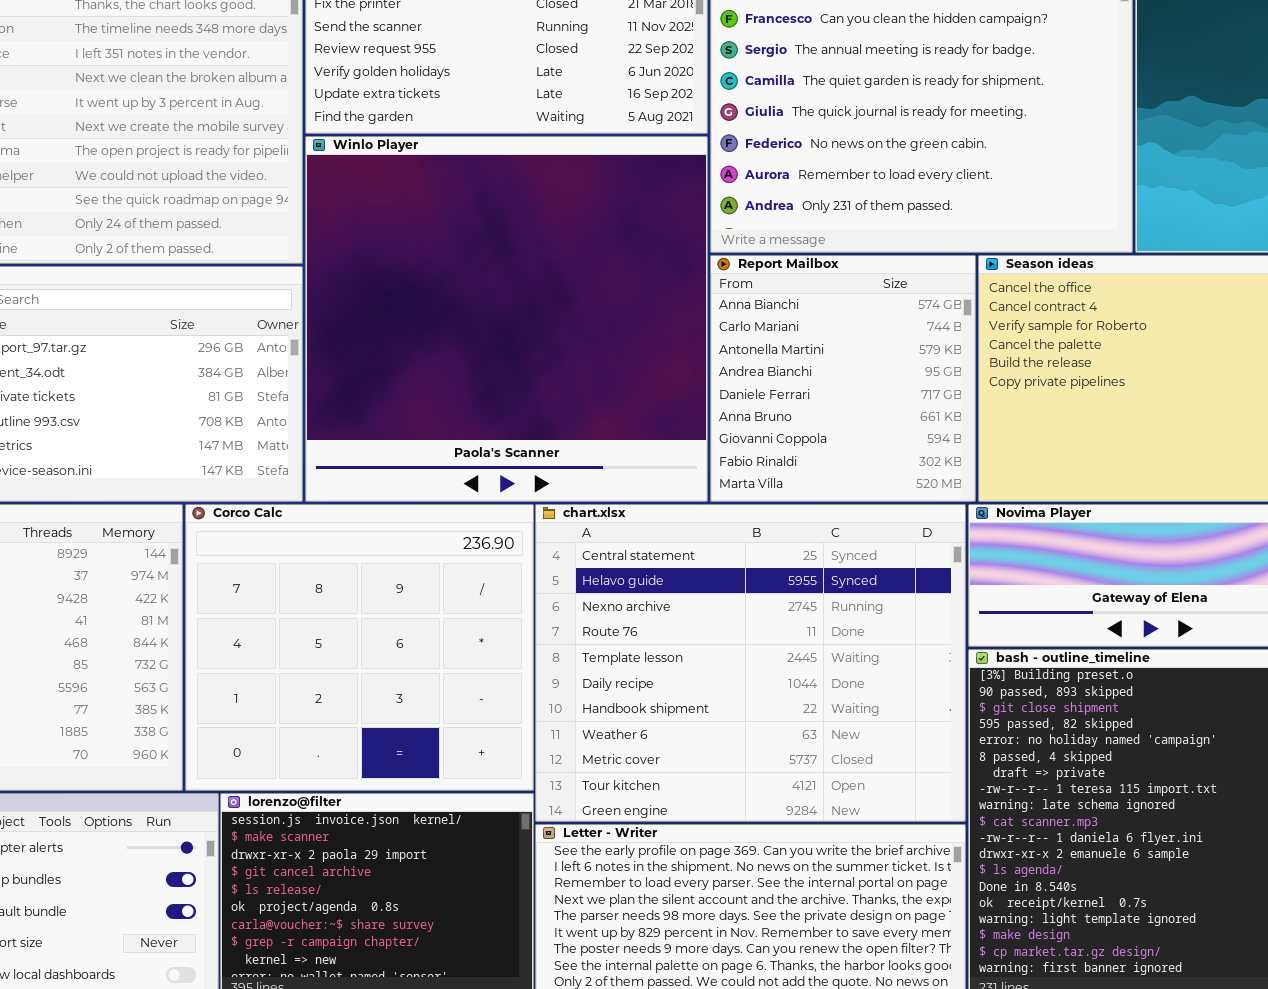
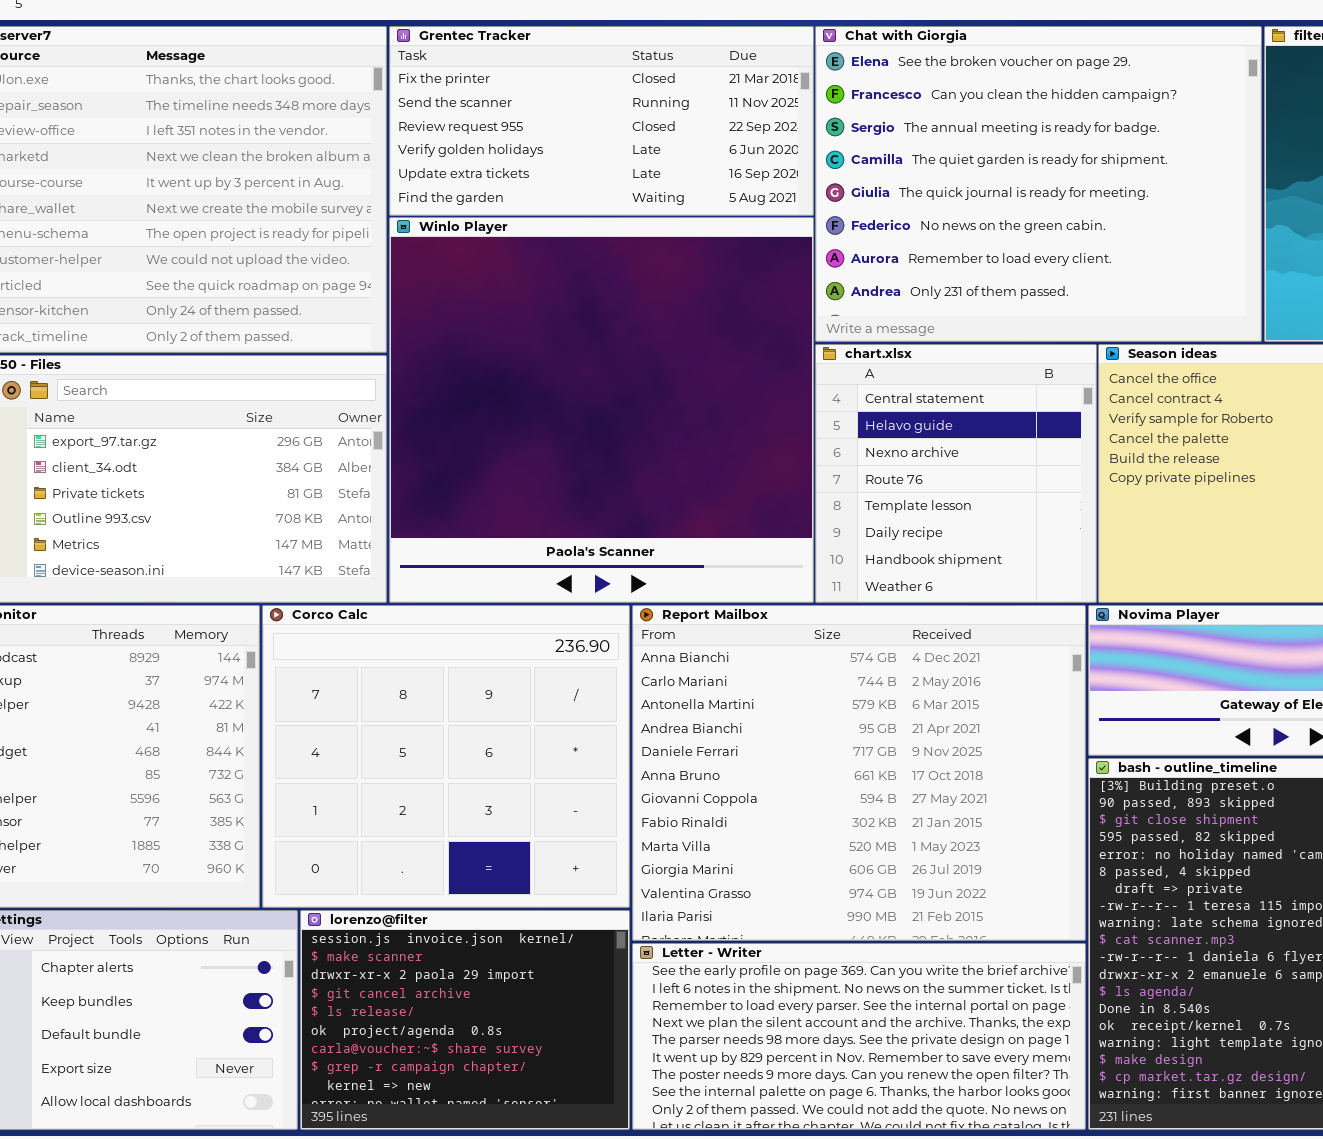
Report Mailbox: [710,255,976,502] -> [632,605,1086,941], moved, resized
chart.xlsx: [535,504,966,822] -> [815,344,1097,603], moved, resized

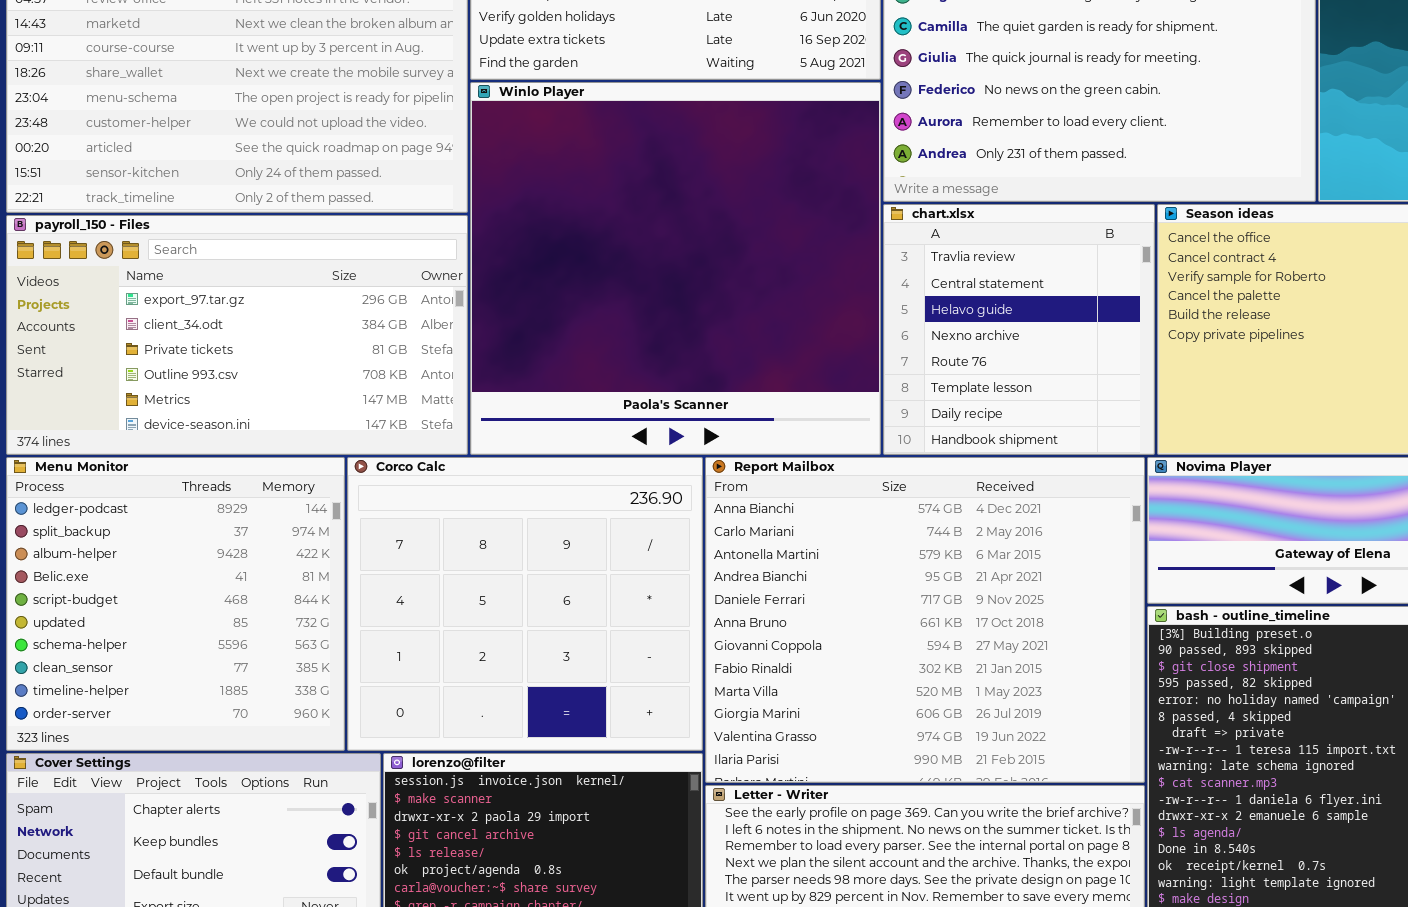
chart.xlsx: [815,344,1097,603] -> [883,204,1155,455], scrolled up 1 row

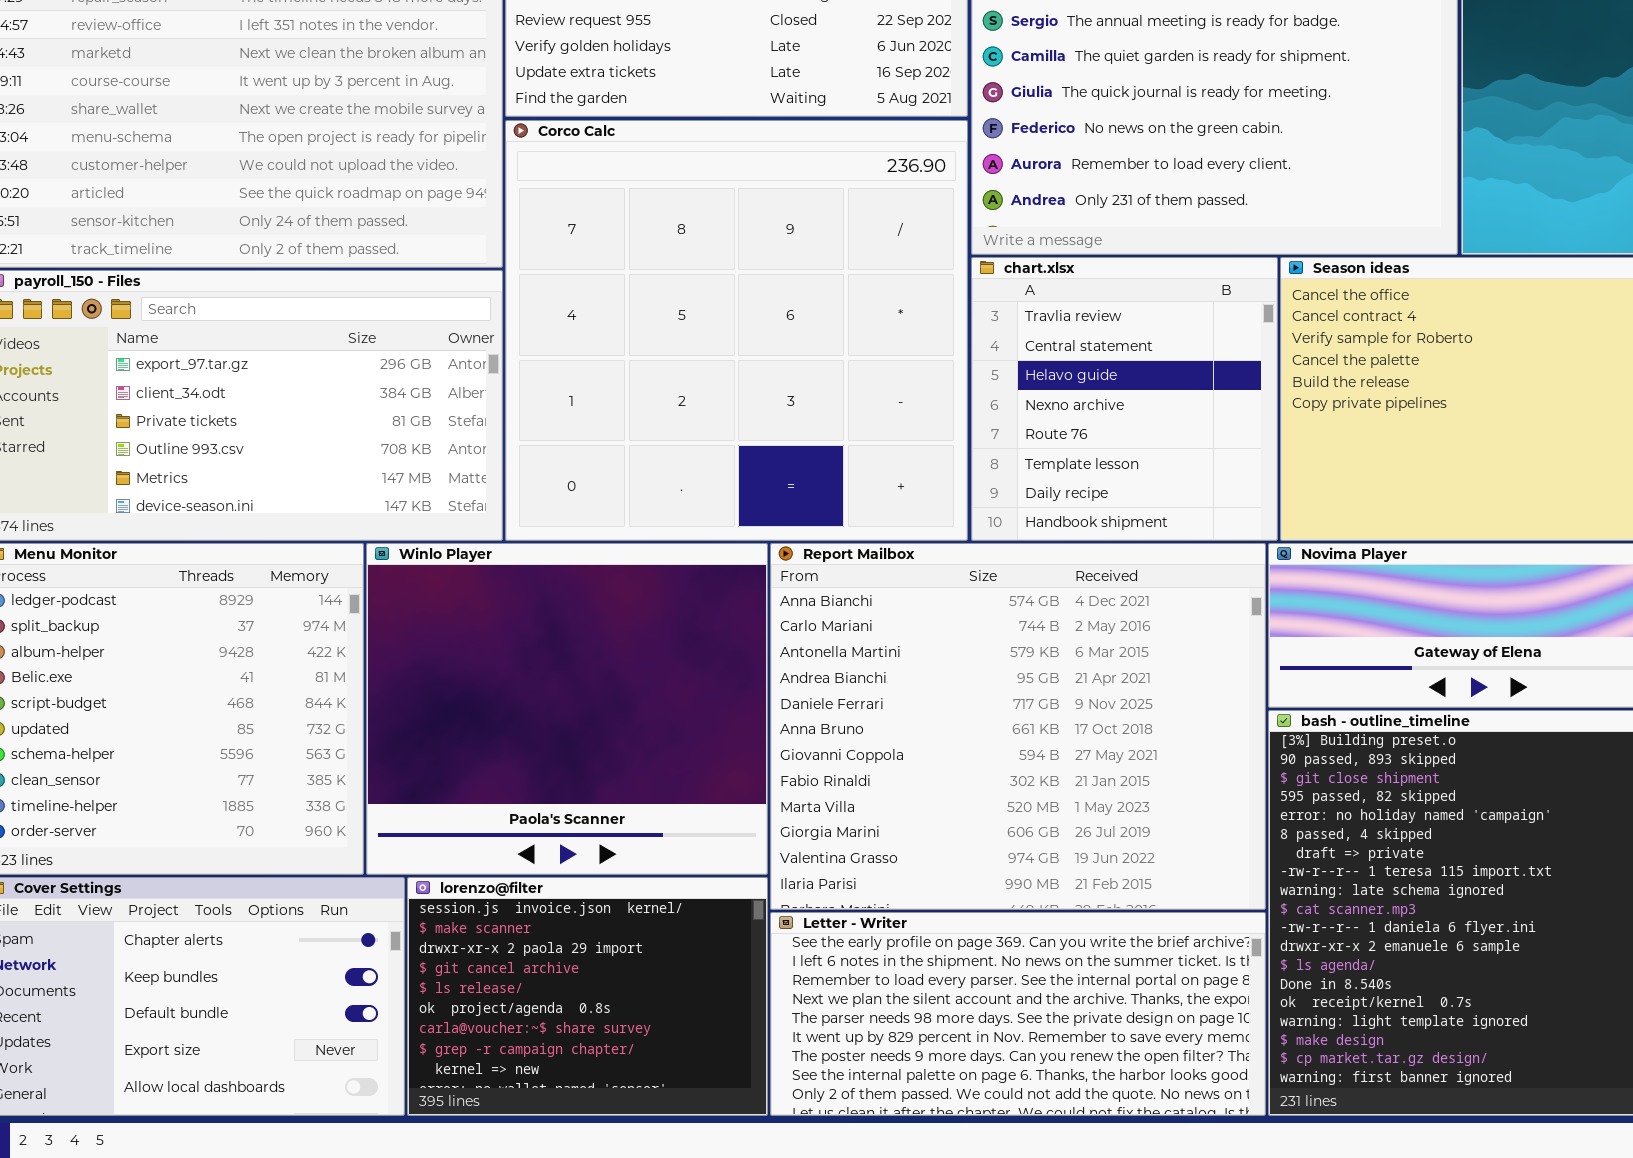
Winlo Player: [470,82,881,455] -> [366,543,768,875], moved, resized
Corco Calc: [347,457,703,751] -> [505,120,968,541], moved, resized

